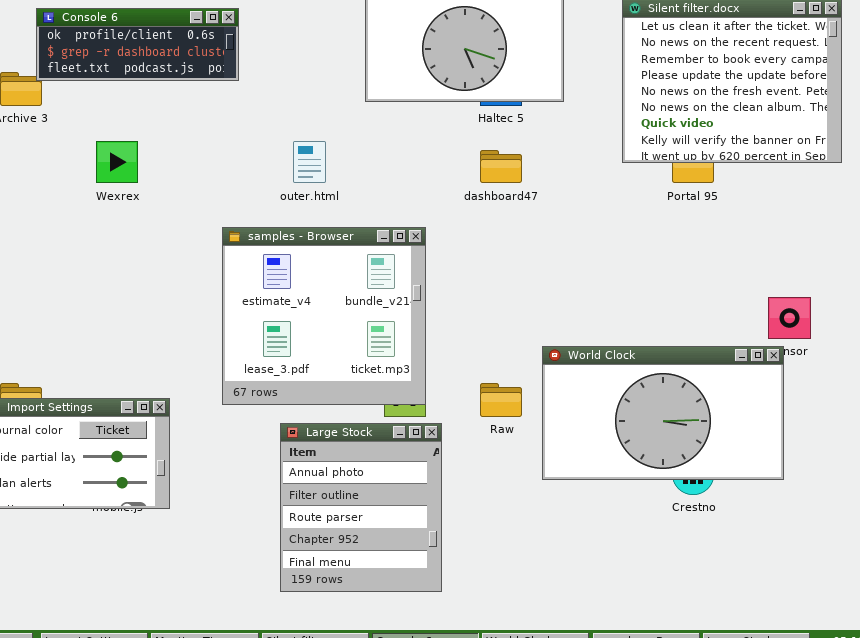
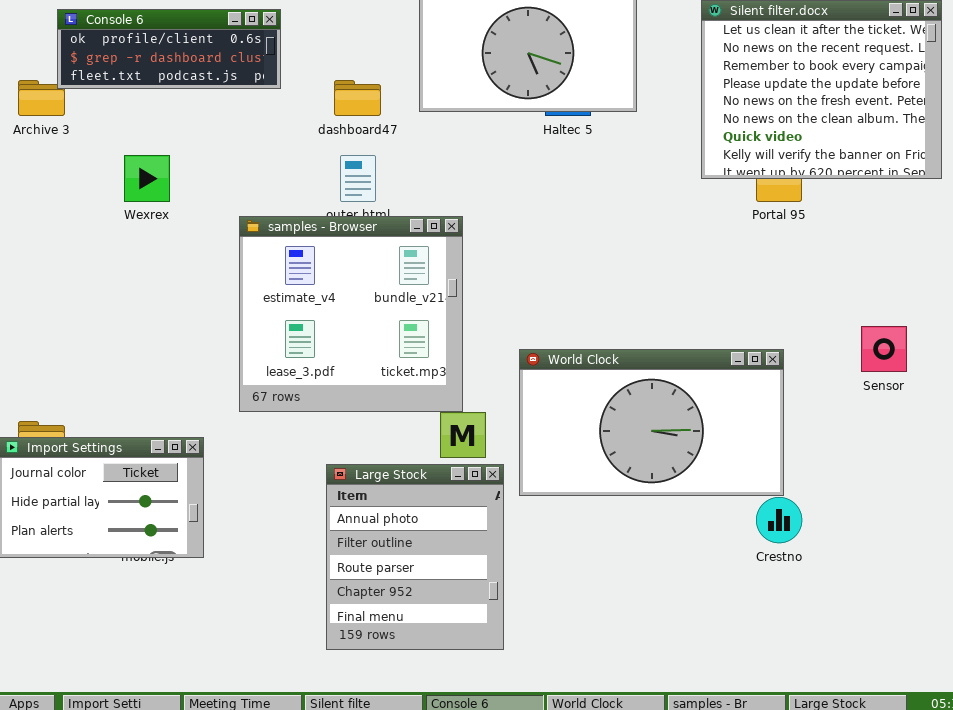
dashboard47: [480,150,522,183] -> [334,80,381,116], moved
samples - Browser: [222,227,426,405] -> [239,216,463,412], moved
World Clock: [542,346,784,480] -> [519,349,784,496], moved

